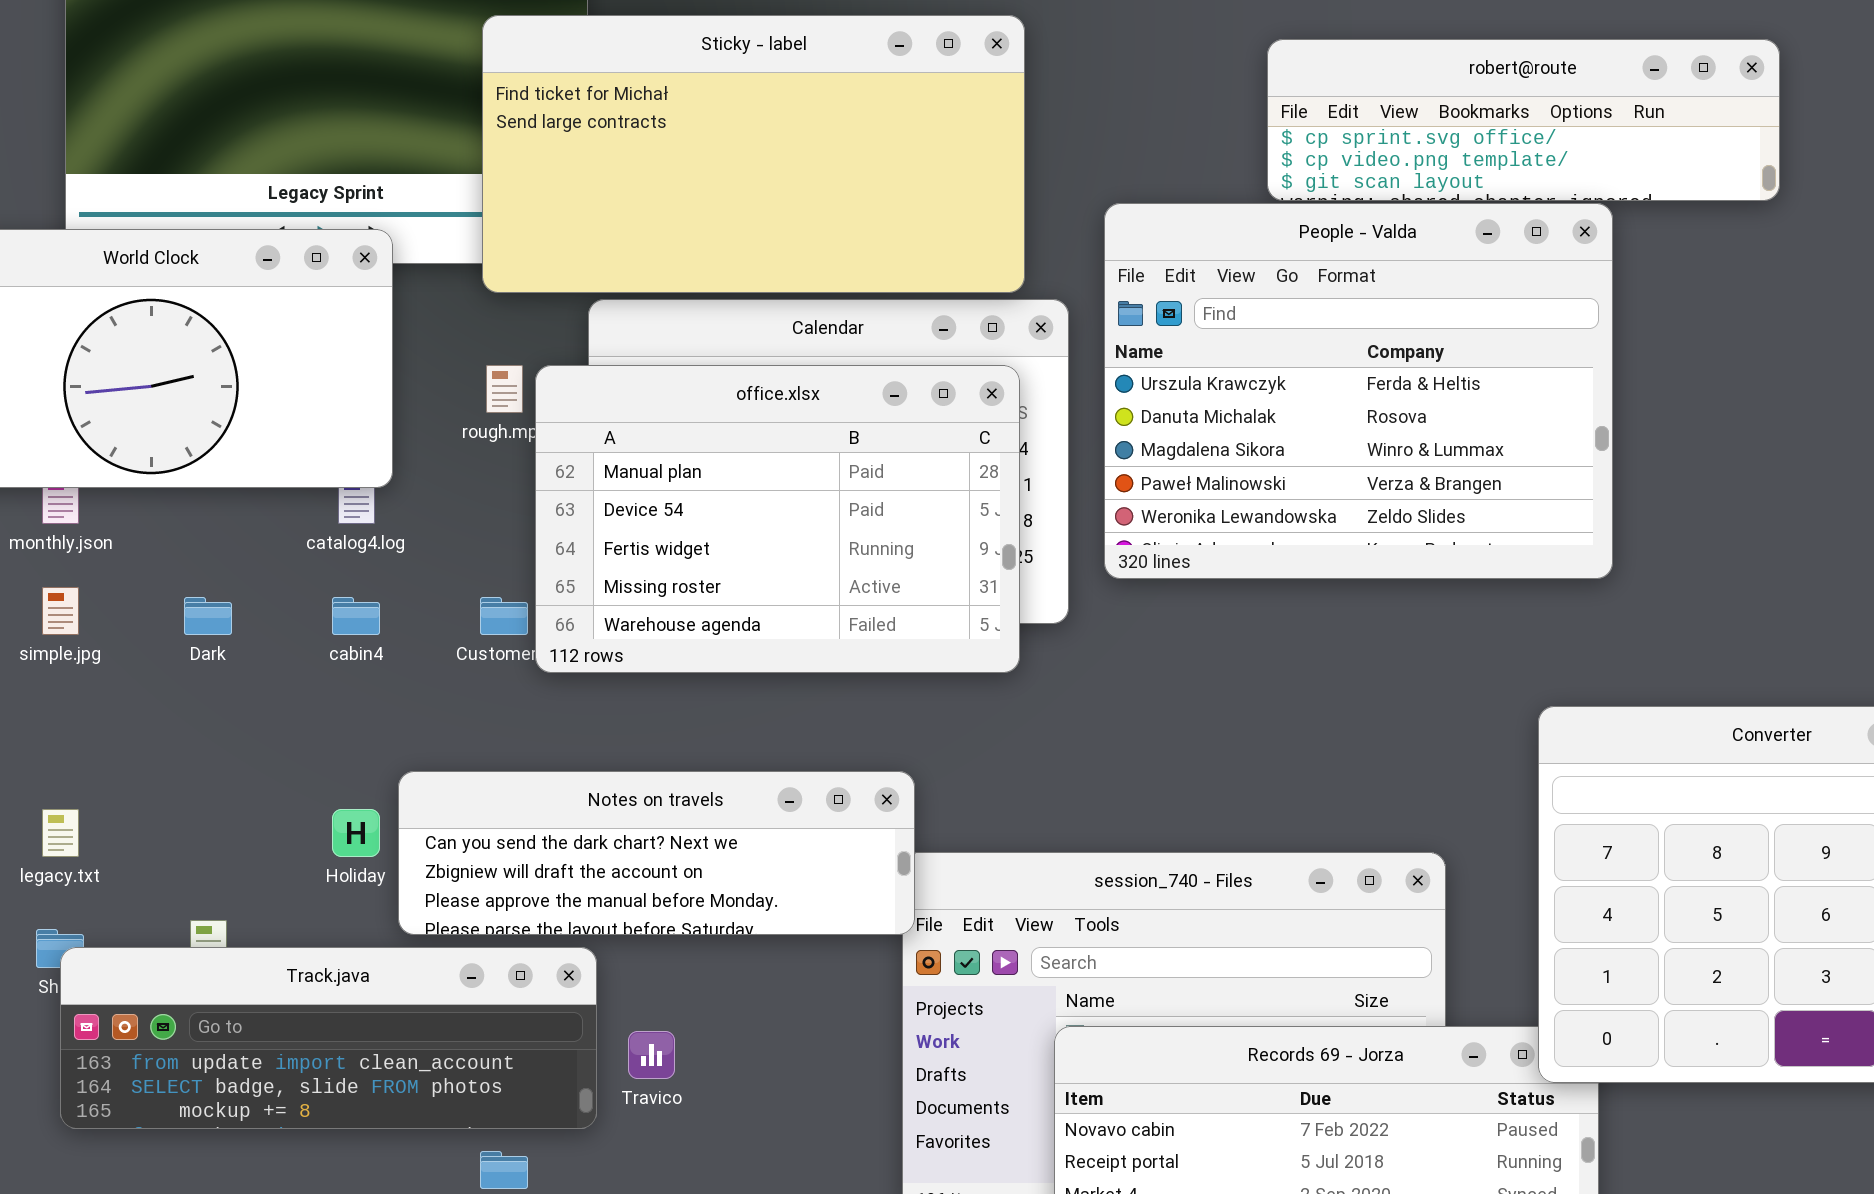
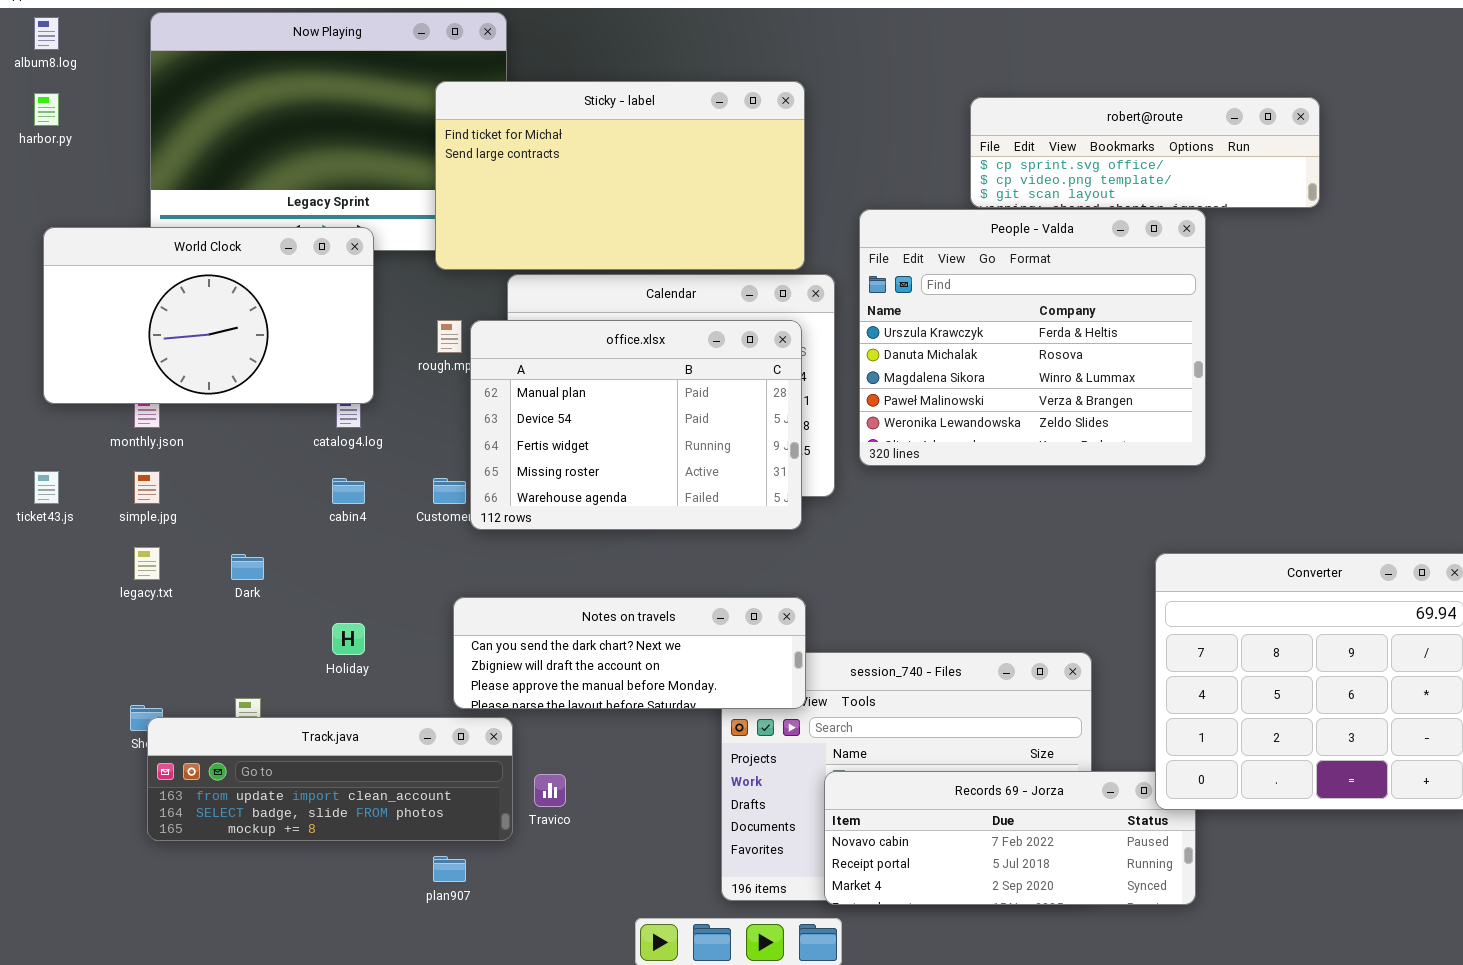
Dark: [184,597,232,635] -> [231,554,264,580], moved
Notes on travels: [398,771,915,935] -> [453,597,806,709], moved
legacy.txt: [42,809,79,857] -> [134,547,160,580], moved

